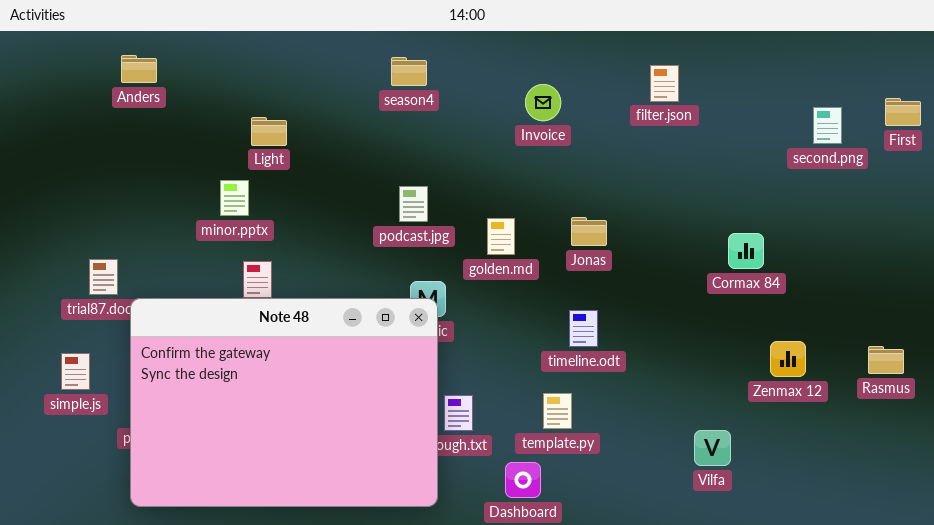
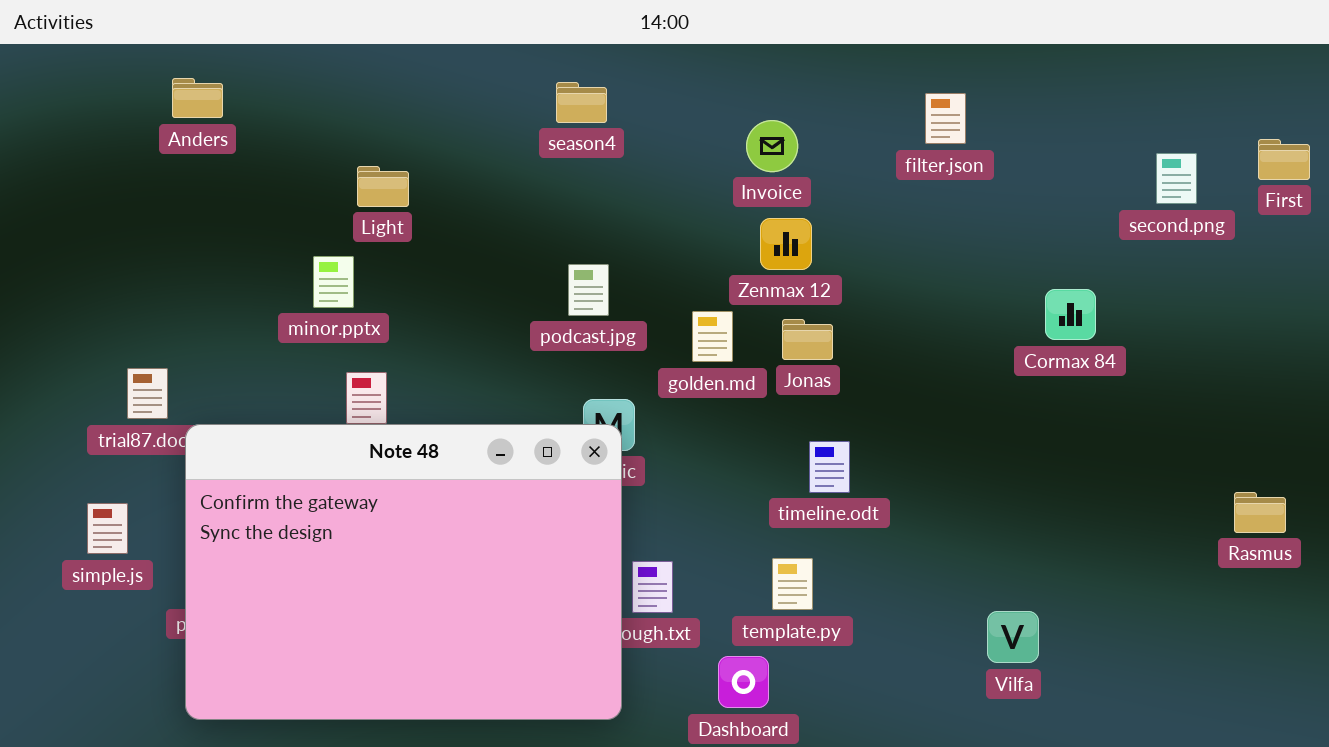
Jonas: [571,217,607,246] -> [782,319,833,360], moved
Cormax 84: [728,233,764,269] -> [1045,289,1096,340], moved
Zenmax 12: [770,341,806,377] -> [760,218,812,270], moved

